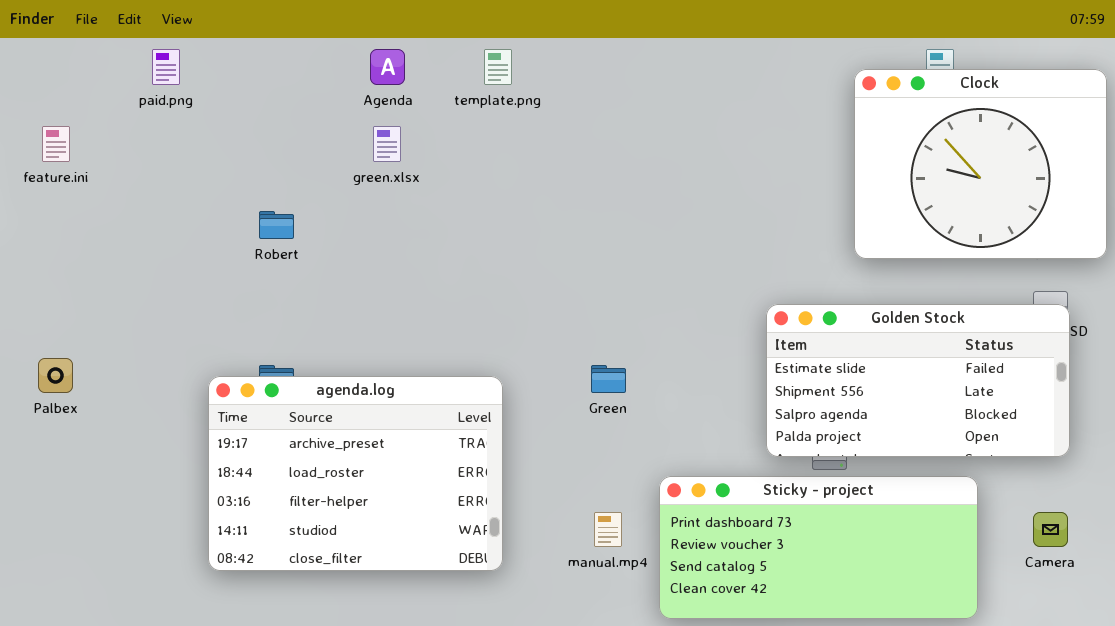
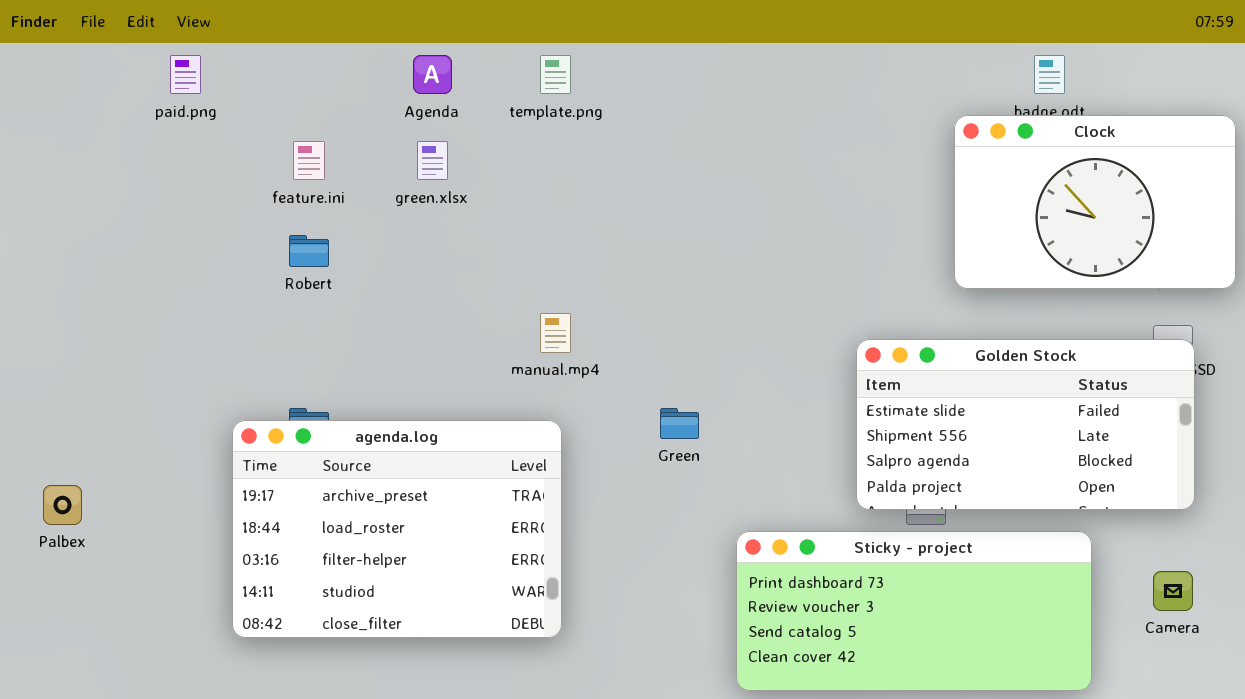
Clock: [854,69,1107,259] -> [954,115,1236,289], resized
feature.ini: [42,126,70,162] -> [293,141,325,180], moved
Palbex: [38,358,73,393] -> [43,485,82,525], moved
manual.mp4: [594,512,622,547] -> [540,313,571,353], moved

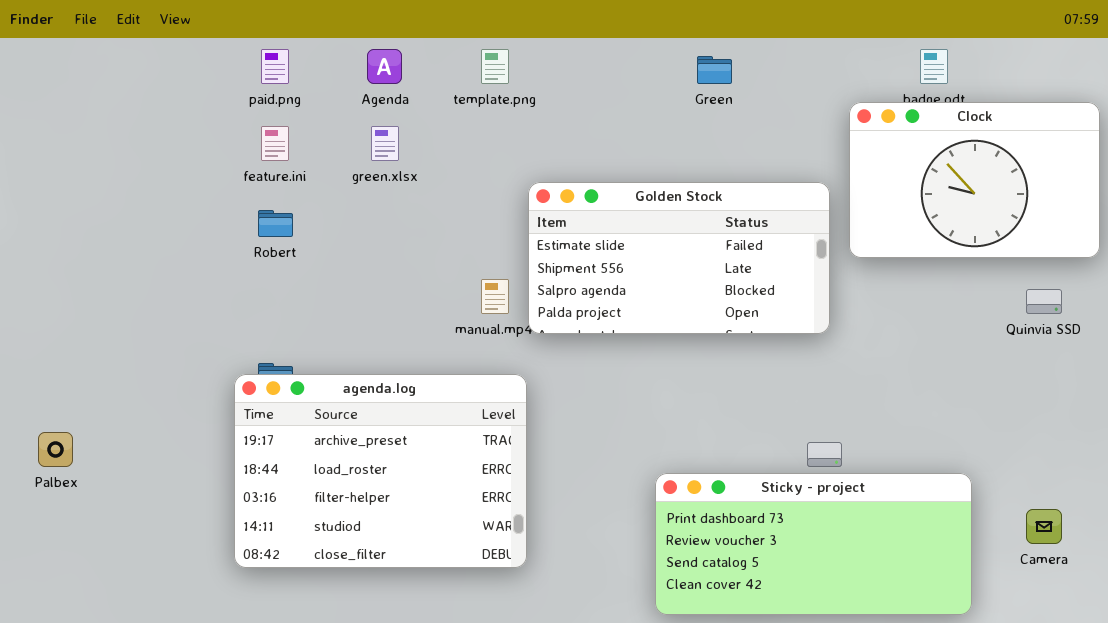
paid.png: [170,55,201,94] -> [261,49,289,84], moved
Golden Stock: [856,339,1195,510] -> [528,182,830,334], moved
Green: [660,408,699,439] -> [697,56,732,84], moved
agenda.log: [232,420,562,638] -> [234,374,527,568], moved

